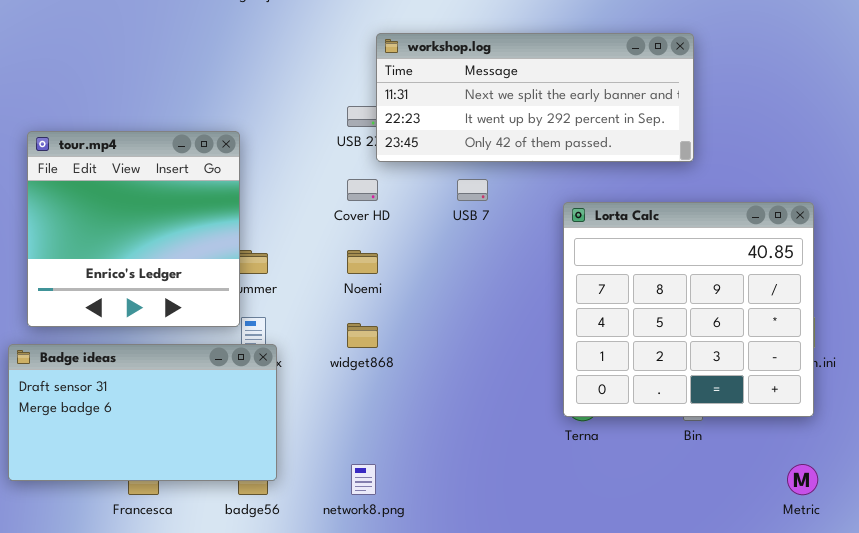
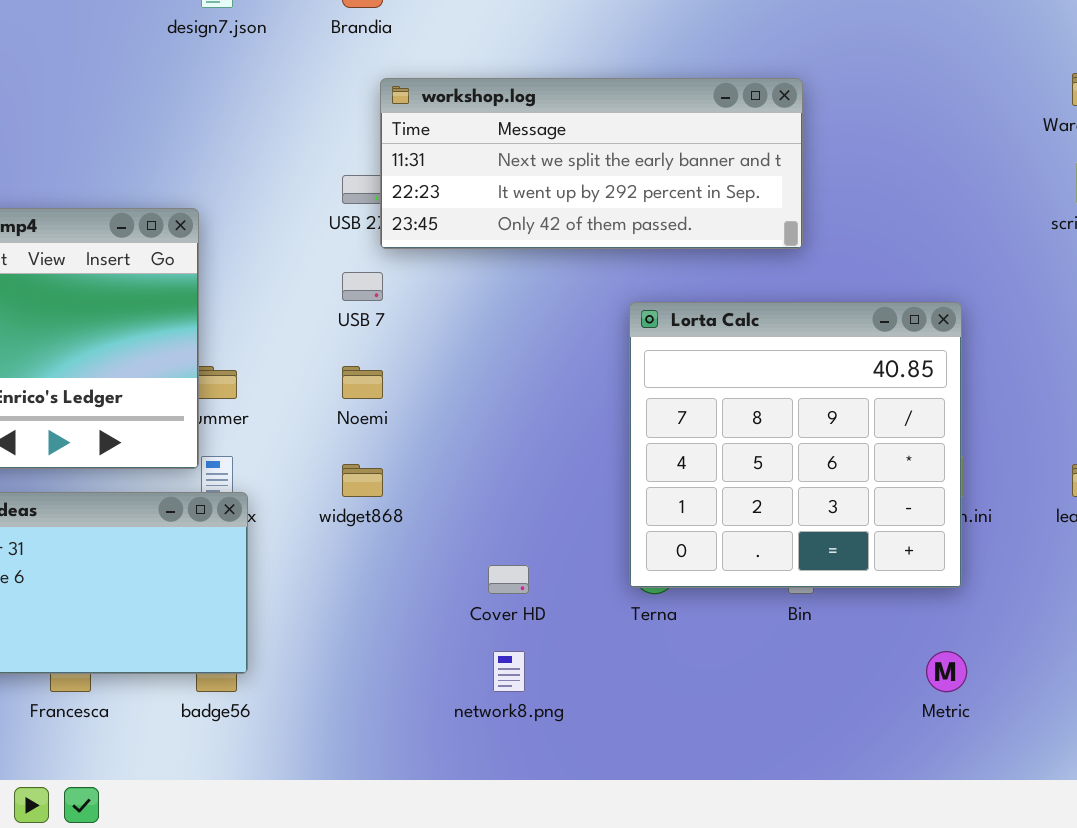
Cover HD: [347,179,378,201] -> [488,565,529,594], moved
USB 7: [457,179,488,201] -> [342,272,383,301], moved
network8.png: [351,464,376,495] -> [493,651,525,692], moved

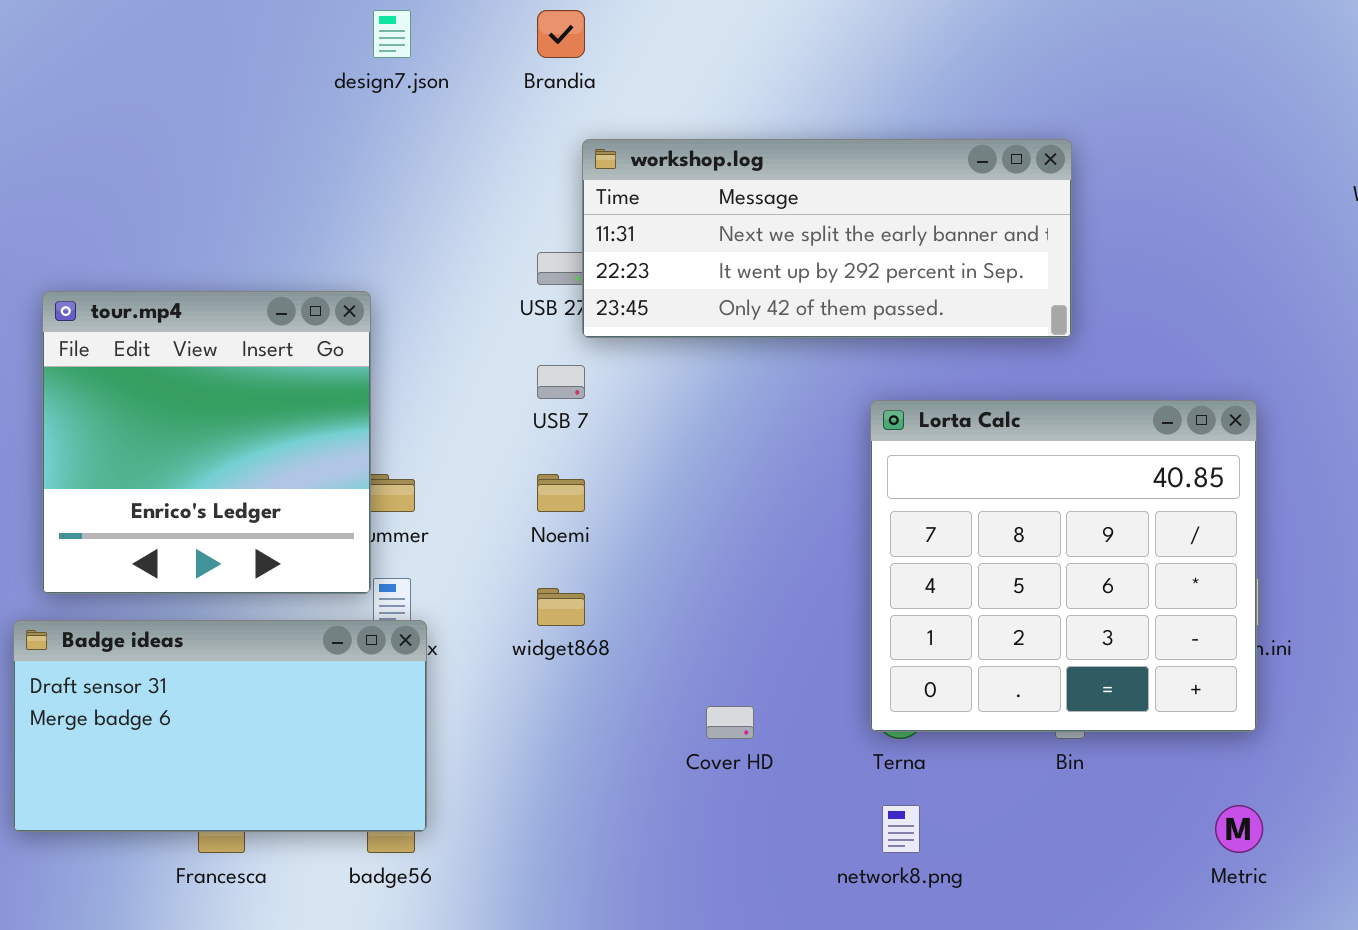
network8.png: [493,651,525,692] -> [882,805,920,853], moved

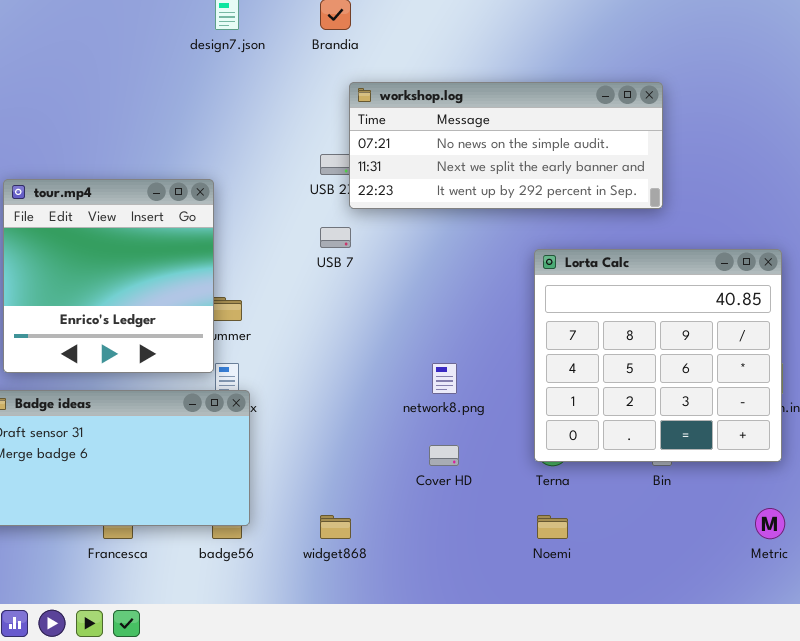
workshop.log: [582,139,1072,338] -> [349,82,663,209], scrolled up 1 row
Noemi: [537,474,585,512] -> [537,515,568,539], moved
widget868: [537,588,585,626] -> [320,515,351,539], moved
network8.png: [882,805,920,853] -> [432,363,457,394], moved

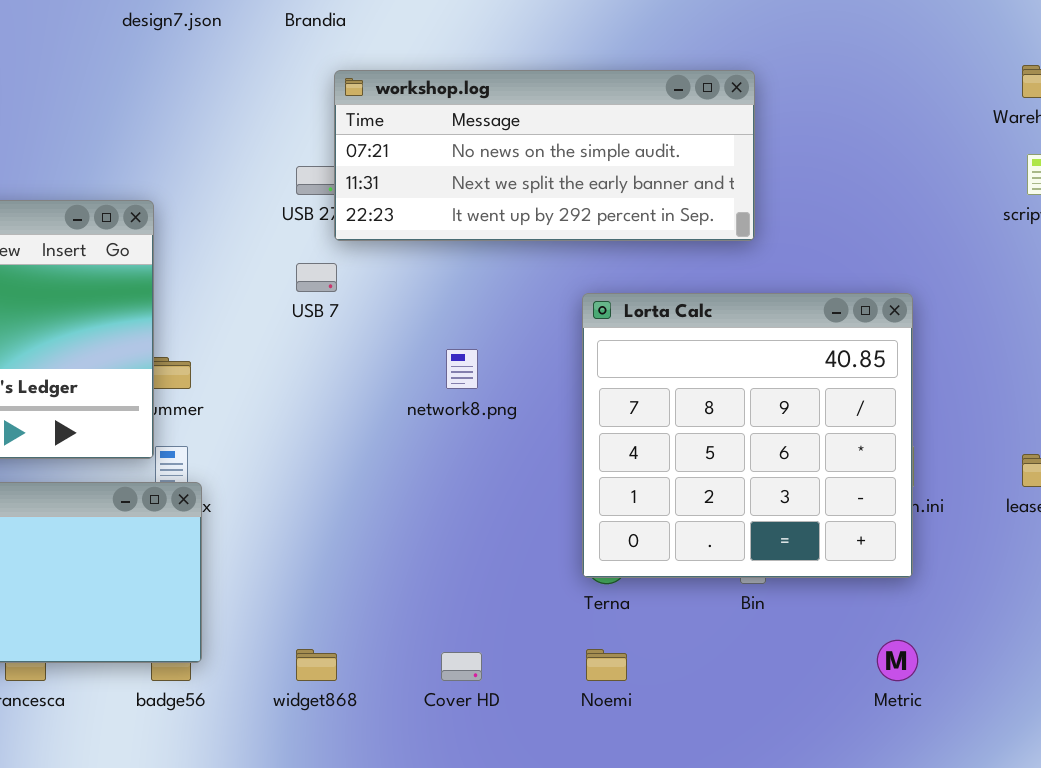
network8.png: [432,363,457,394] -> [446,349,478,389], moved
Cover HD: [429,445,459,466] -> [441,652,482,681], moved

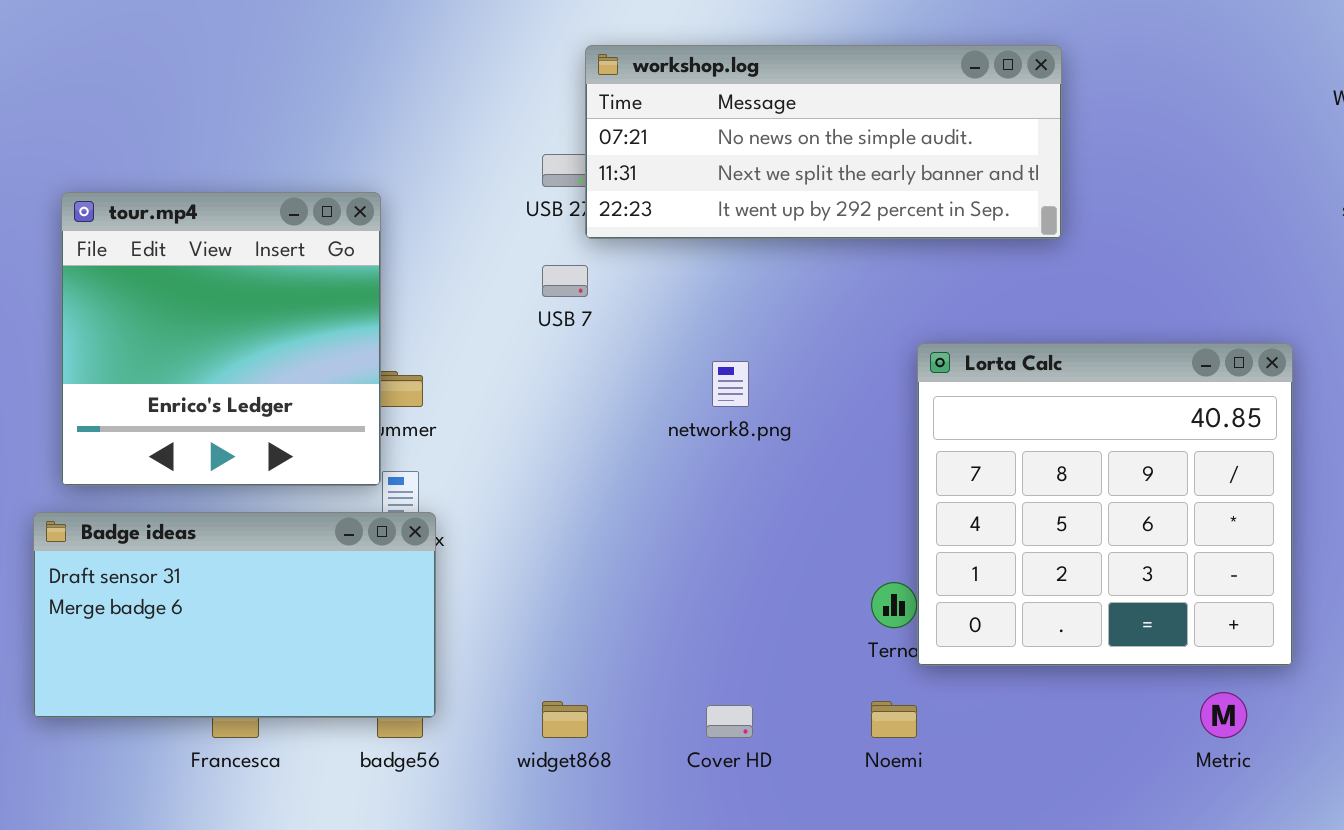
Lorta Calc: [582,293,913,578] -> [917,343,1293,666], moved

